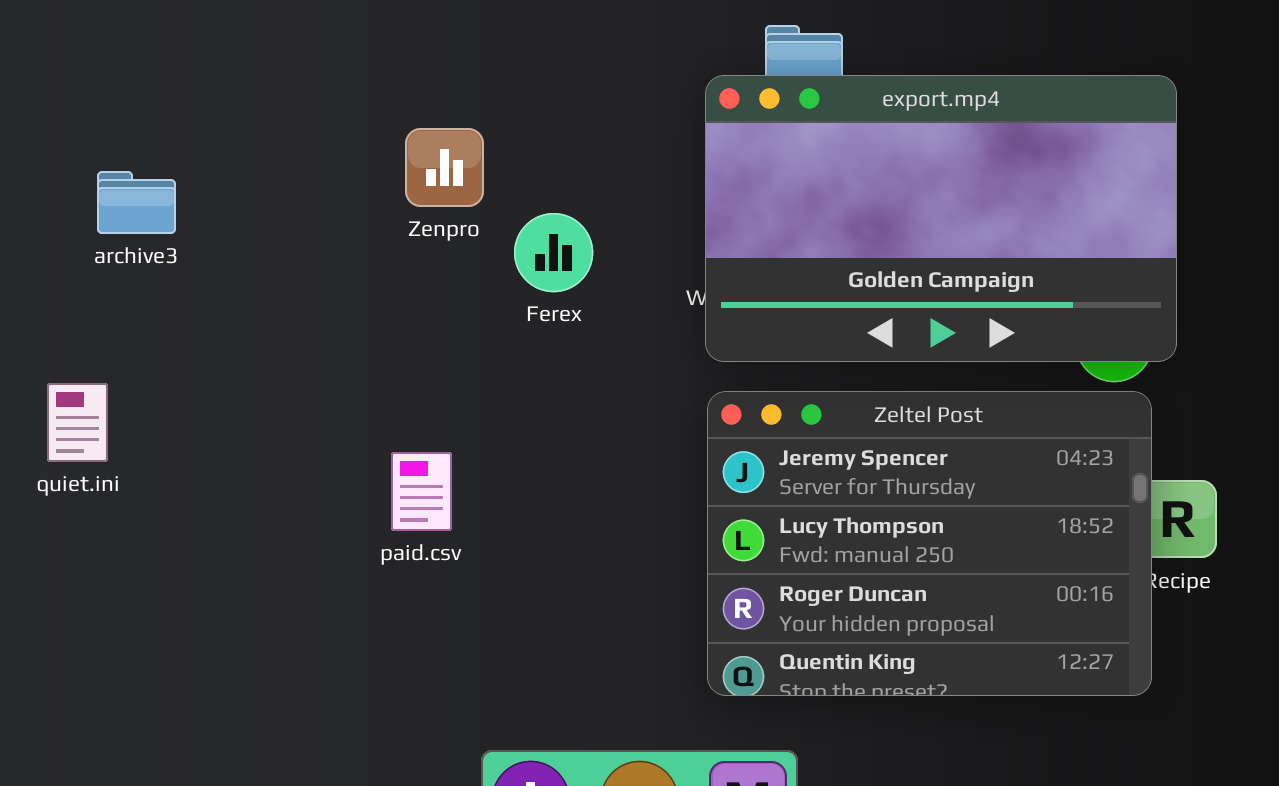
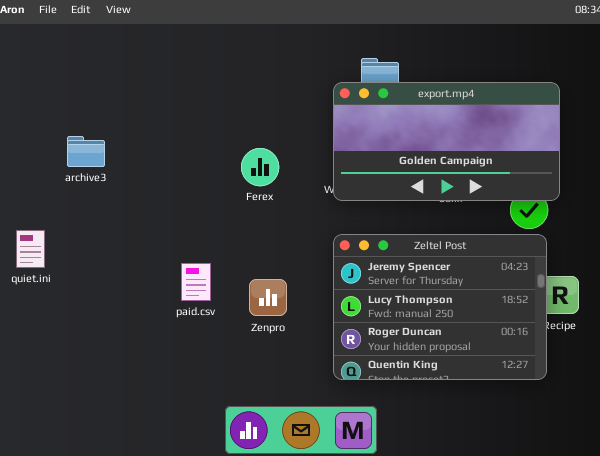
export.mp4: [705,75,1177,362] -> [333,82,560,201], resized
Zenpro: [405,128,484,207] -> [249,279,287,316], moved
archive3: [97,171,176,234] -> [67,136,105,167], moved

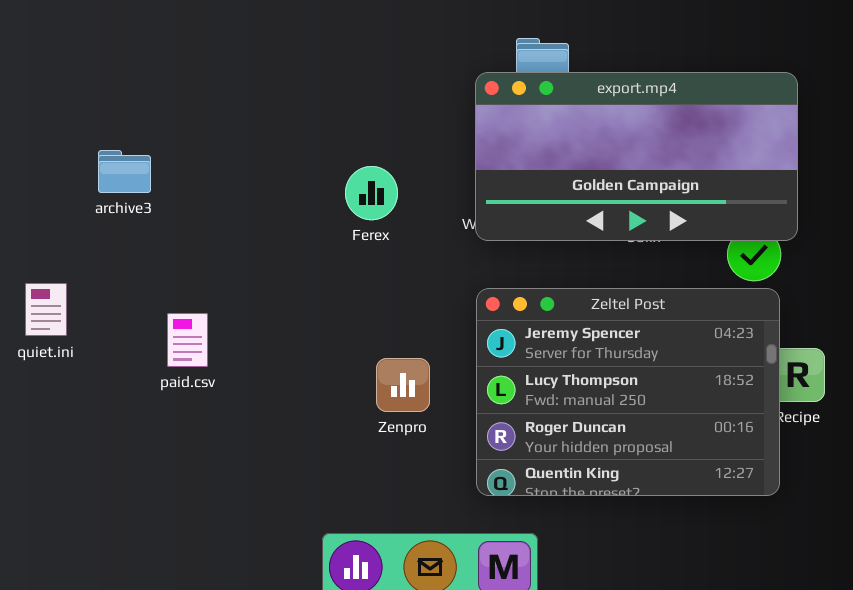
paid.csv: [181,263,211,301] -> [167,313,208,367], moved
Zenpro: [249,279,287,316] -> [376,358,430,412], moved

